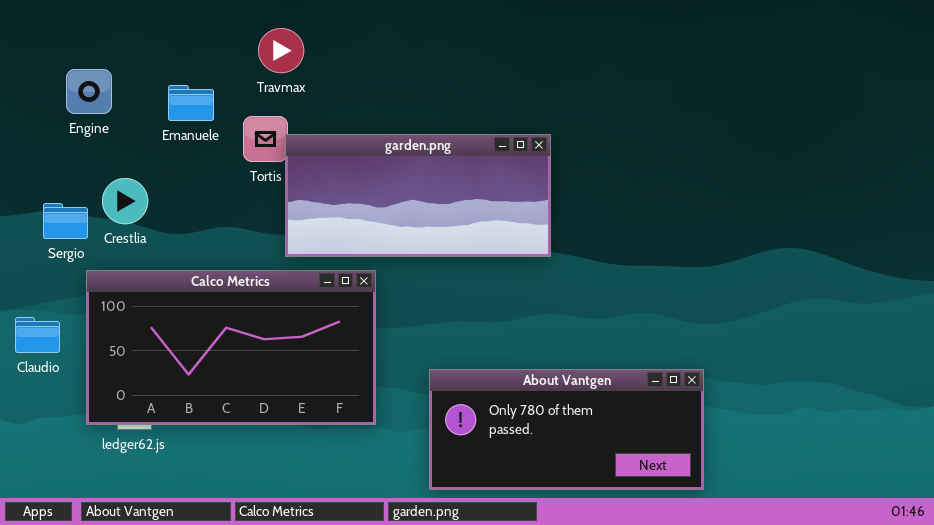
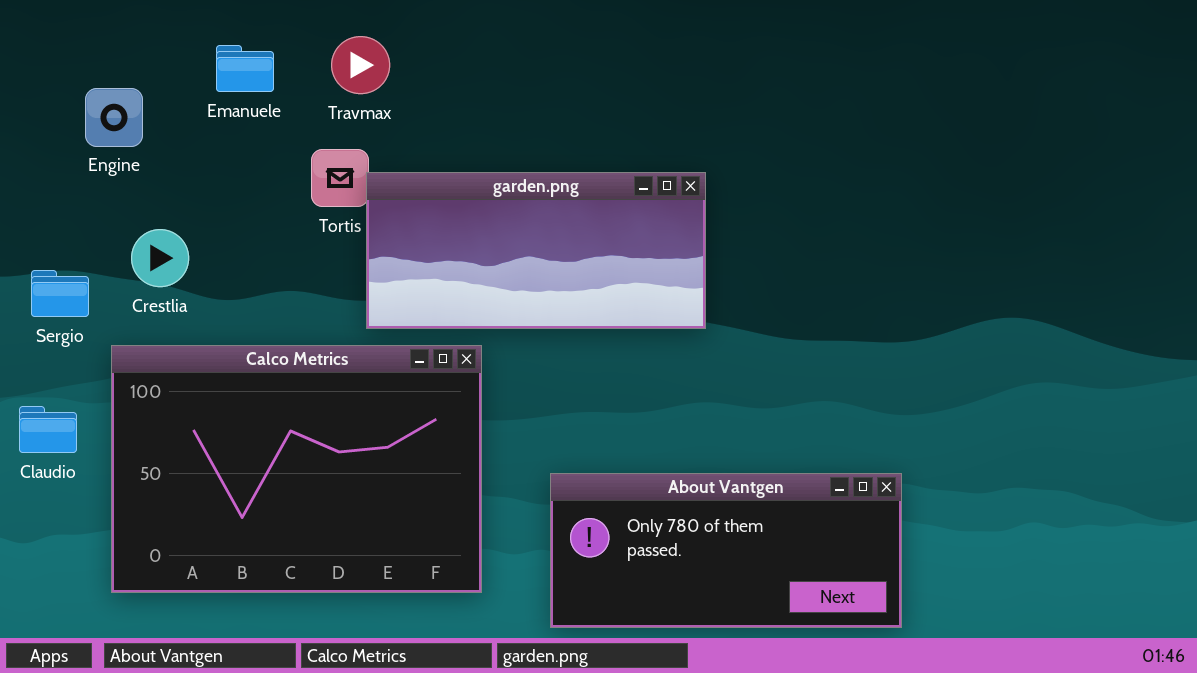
Emanuele: [168,85,214,121] -> [216,45,274,92], moved
Sergio: [43,203,88,239] -> [31,270,89,317], moved
Calco Metrics: [86,270,376,425] -> [111,345,482,593], resized

